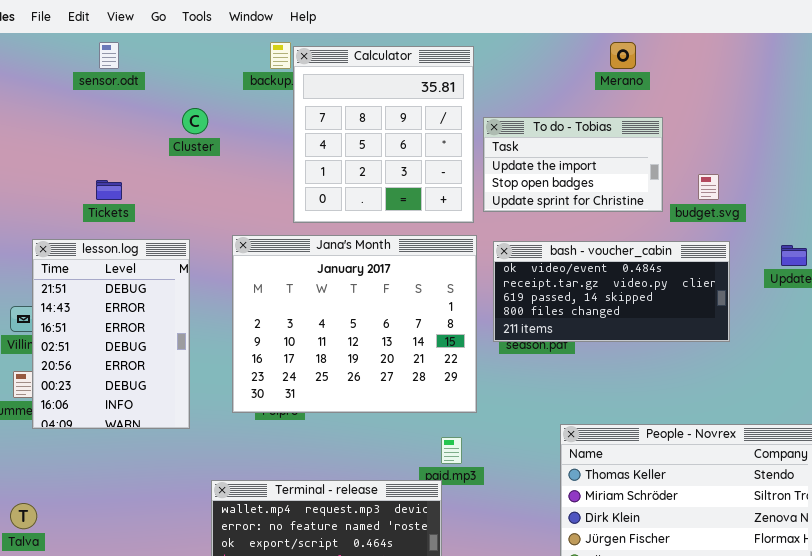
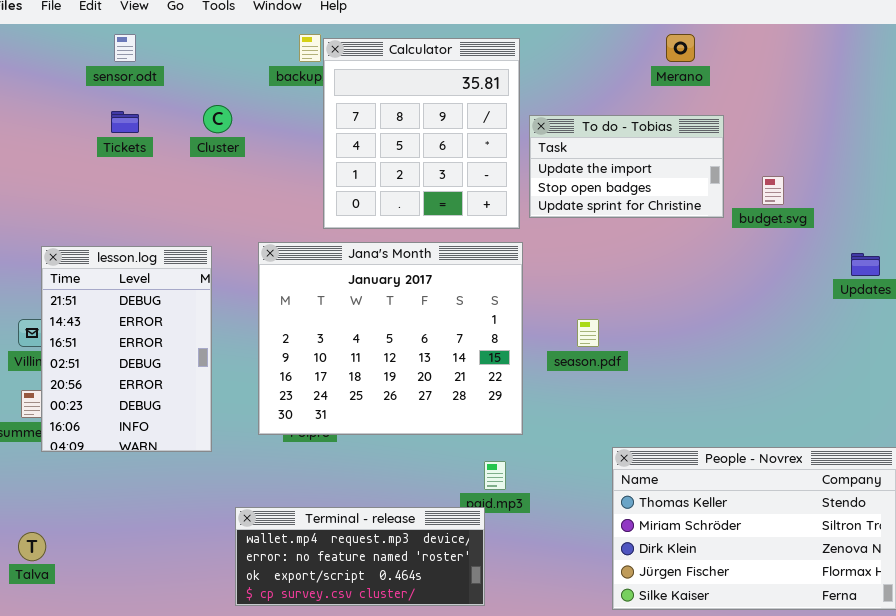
Tickets: [96,180,122,200] -> [111,111,139,133], moved
bash - voucher_cabin: [493,241,730,342] -> none, closed

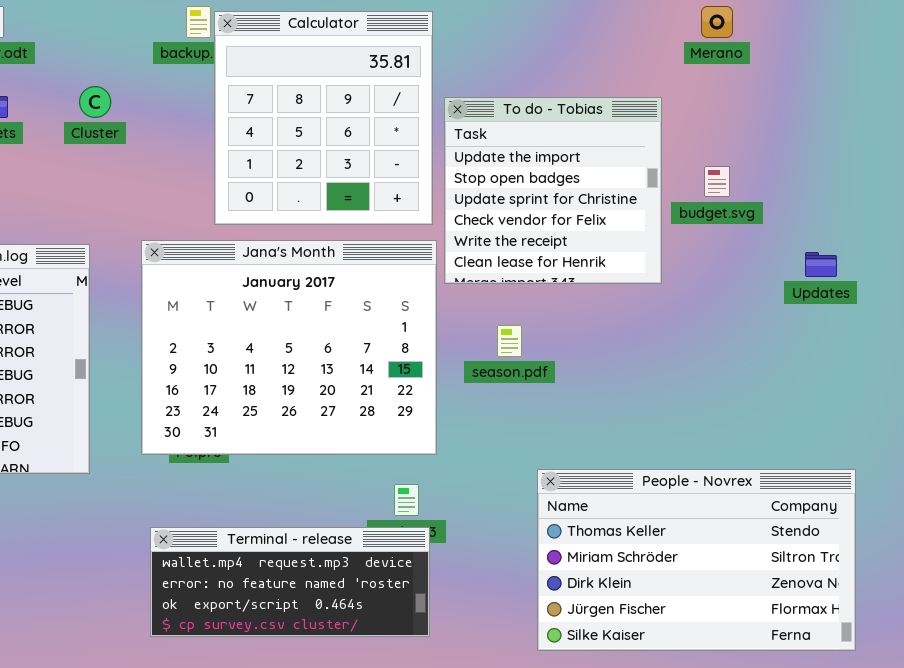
Merano: [666,34,695,62] -> [701,6,733,38], moved
To do - Tobias: [529,115,724,218] -> [444,97,662,284], resized
Terminal - release: [235,507,485,606] -> [150,527,430,637], moved

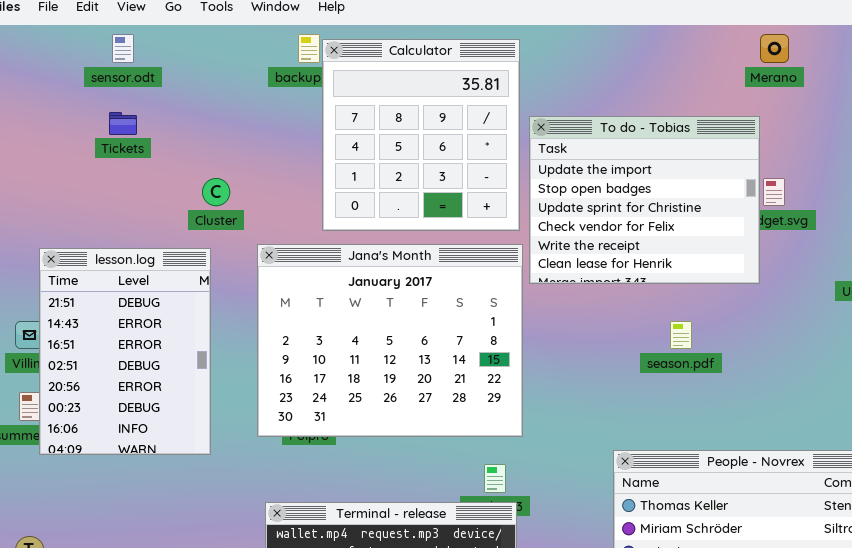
Cluster: [79,86,111,118] -> [202,178,230,206], moved
To do - Tobias: [444,97,662,284] -> [529,116,760,284], resized
season.pdf: [497,325,522,357] -> [670,321,692,349], moved

